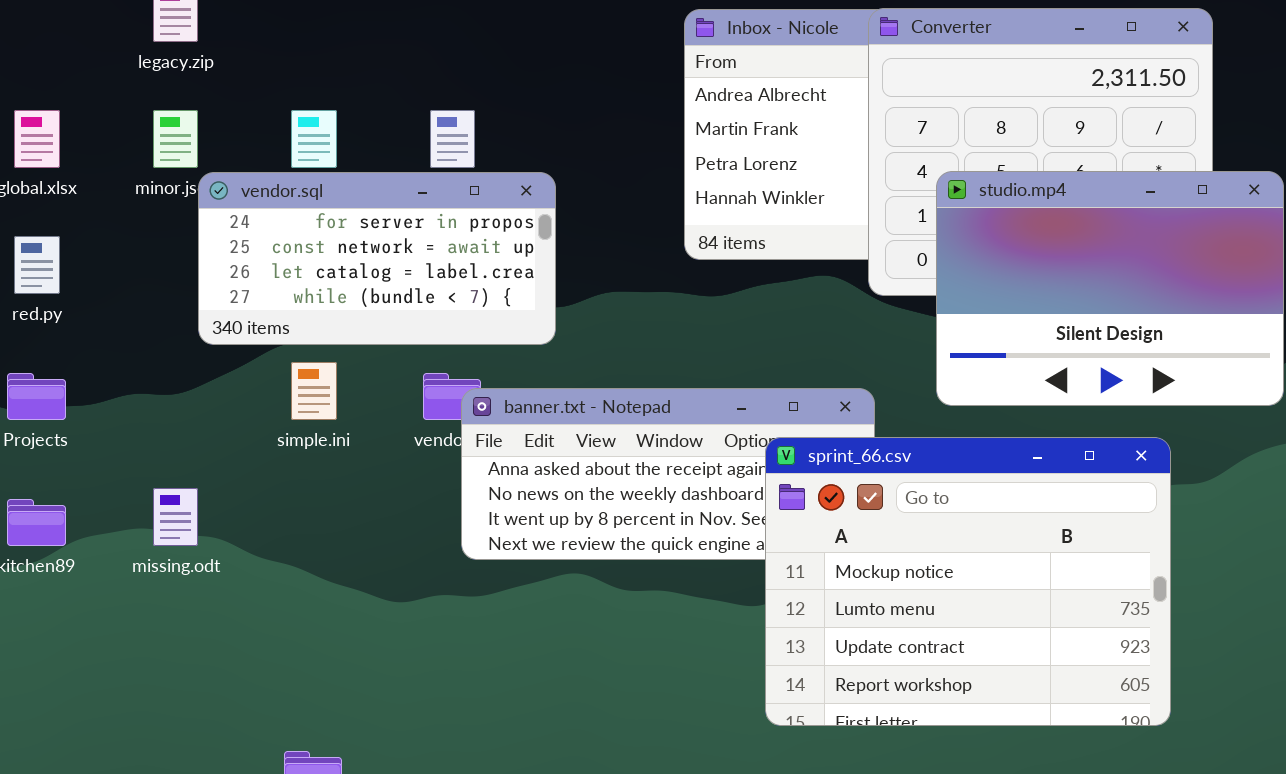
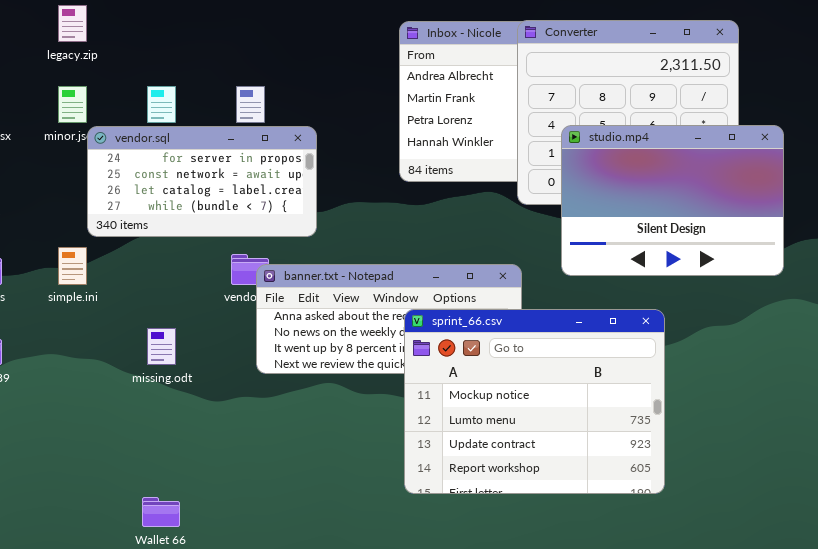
simple.ini: [291,362,337,420] -> [58,247,87,285], moved
sprint_66.csv: [765,437,1171,726] -> [404,309,665,494], moved
missing.odt: [153,488,198,546] -> [147,328,176,365], moved

